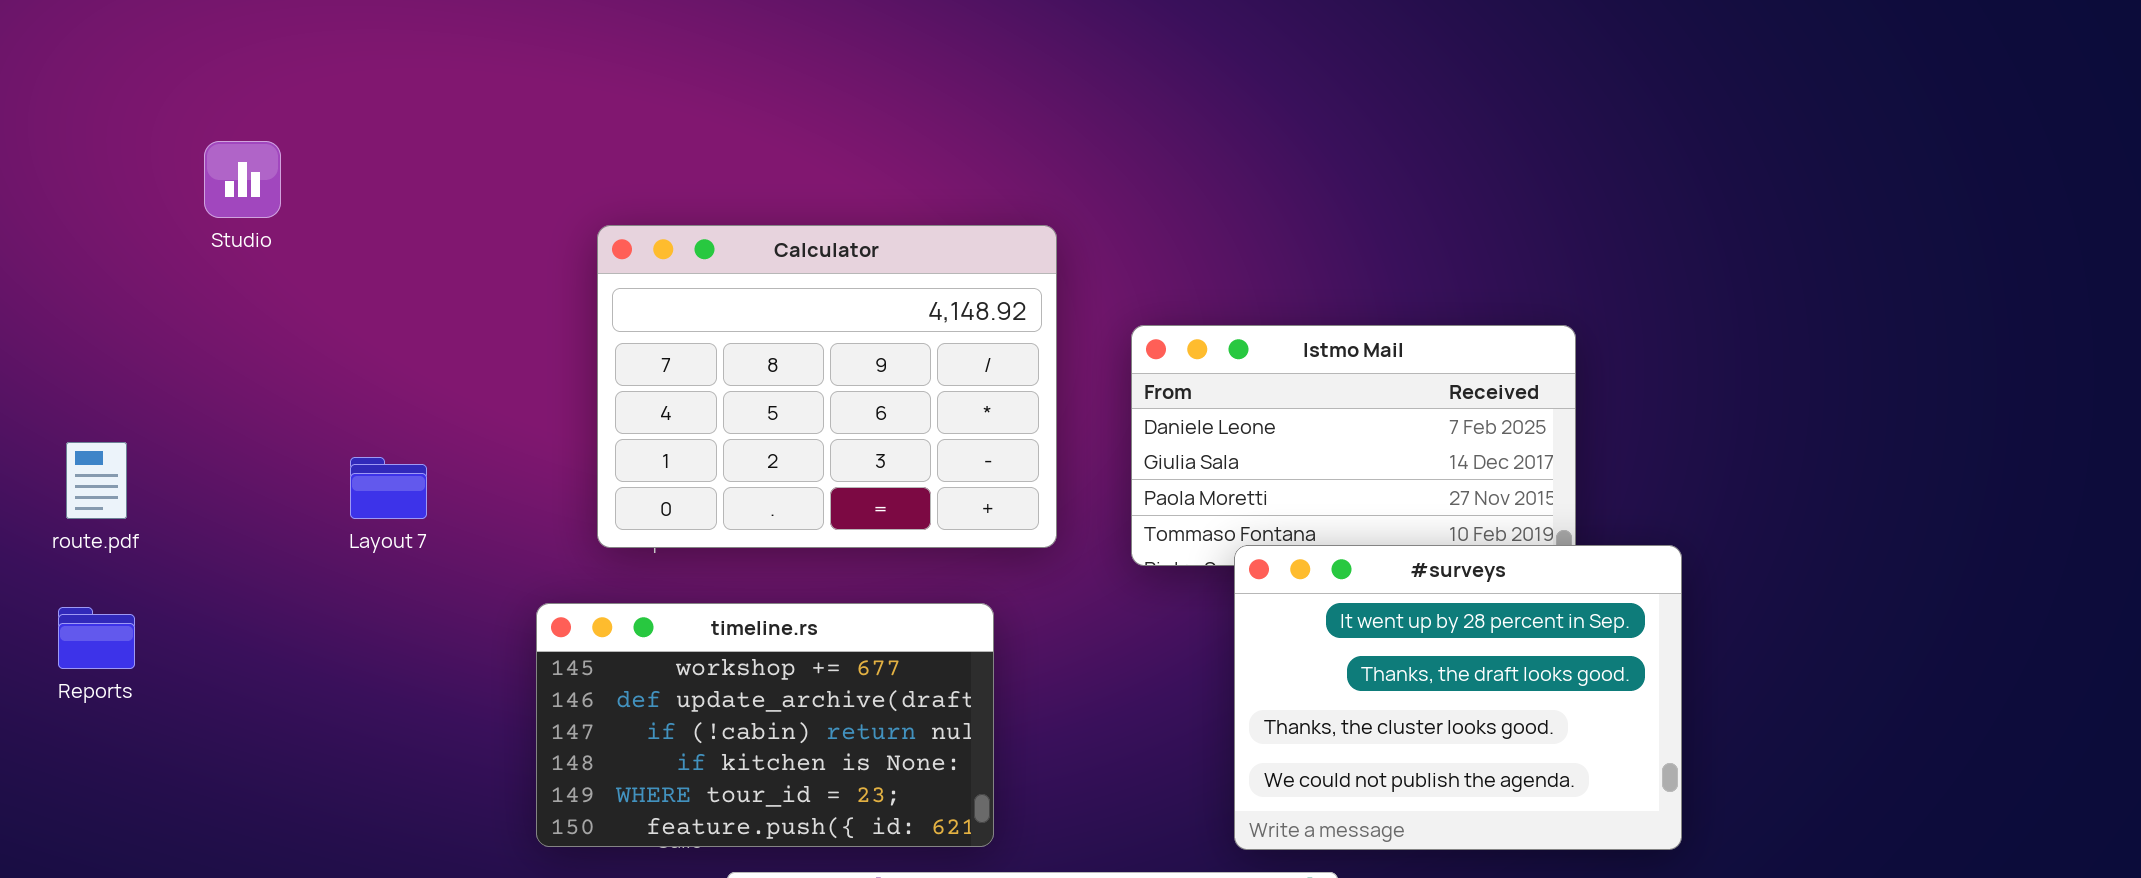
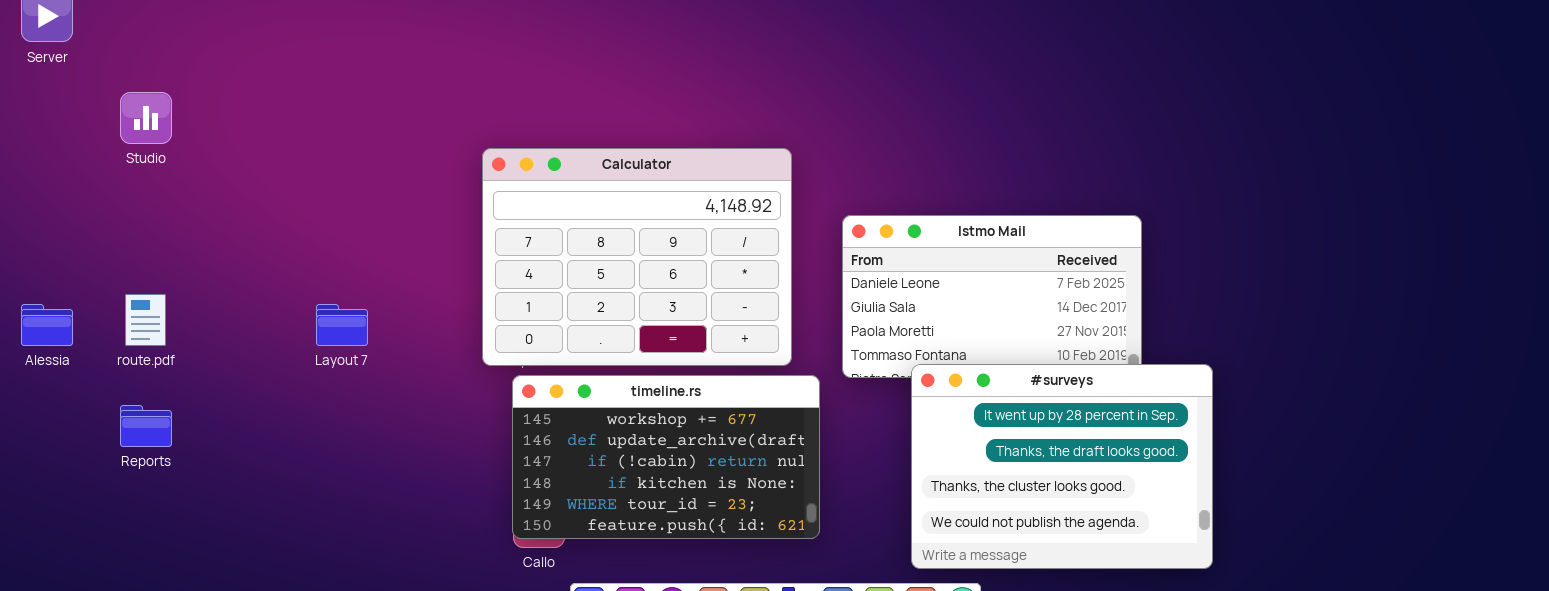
Studio: [204,141,281,218] -> [120,92,172,144], moved
timeline.rs: [536,603,994,847] -> [512,375,820,539], moved

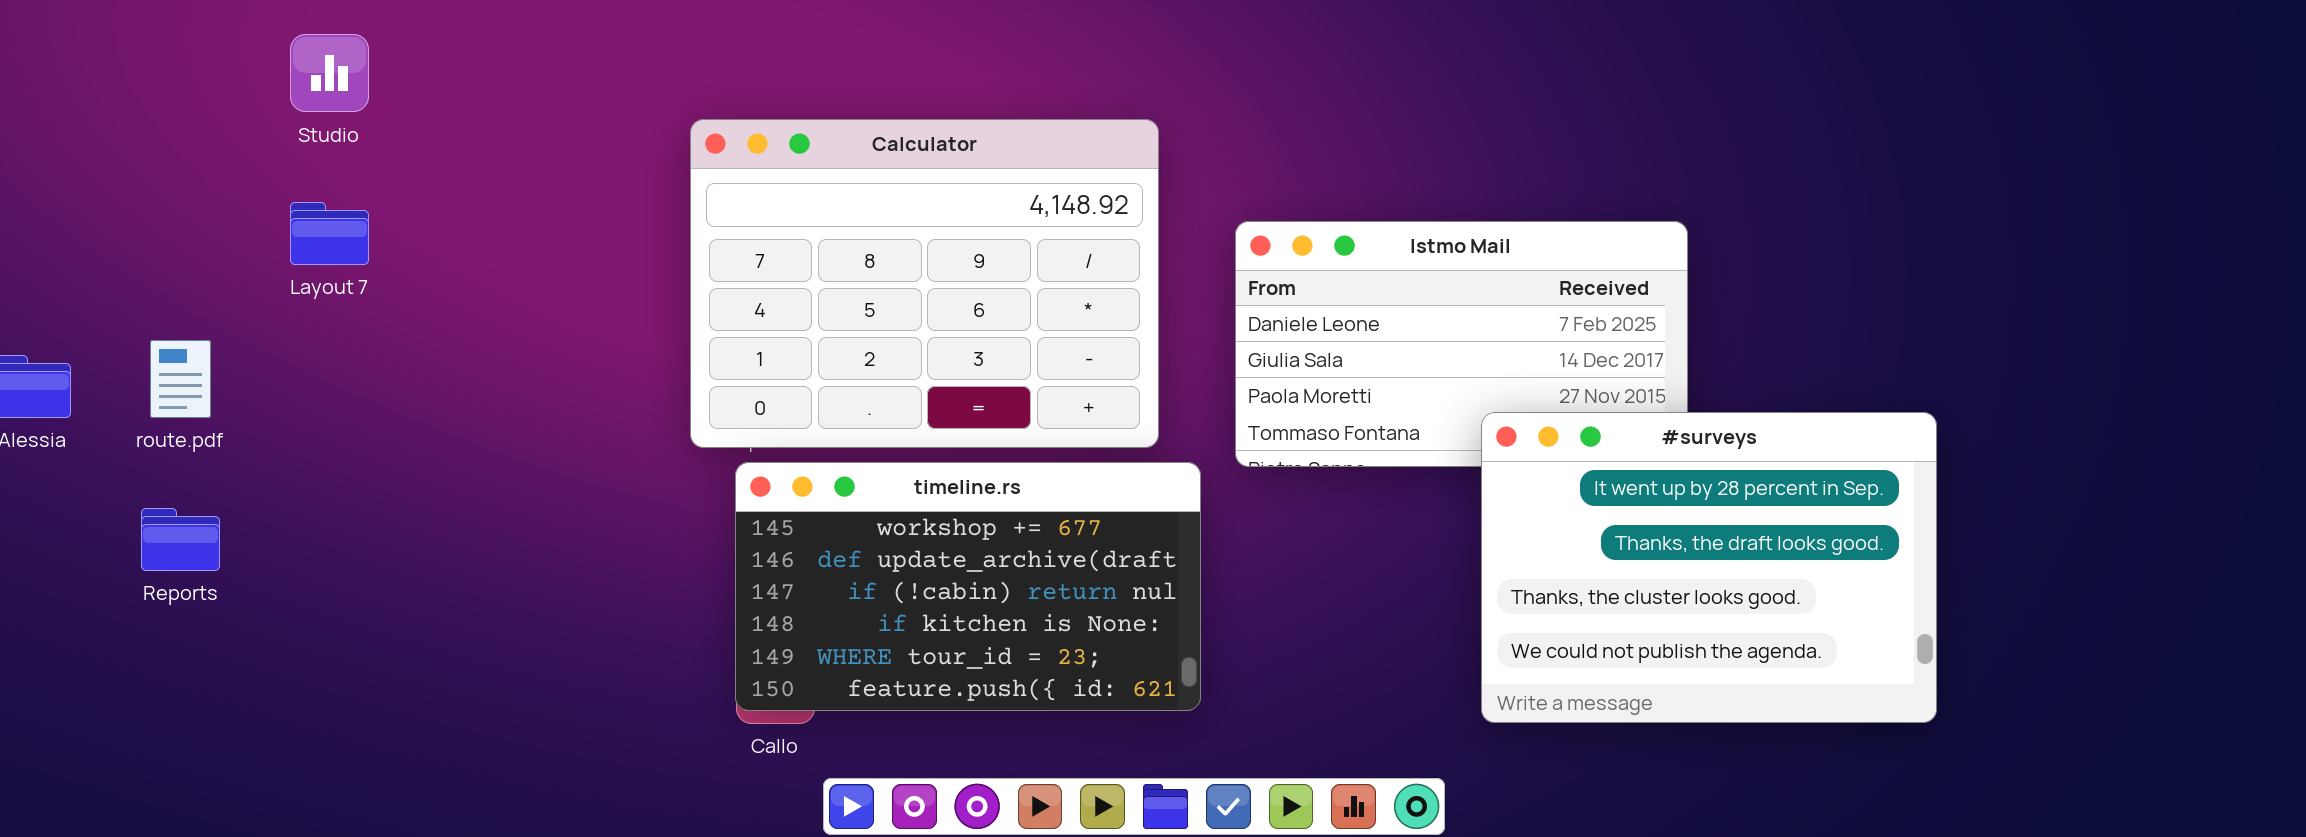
Studio: [120,92,172,144] -> [290,34,369,112], moved
Layout 7: [316,304,368,346] -> [290,202,369,265], moved
#surveys: [911,364,1213,569] -> [1481,412,1937,723], moved

